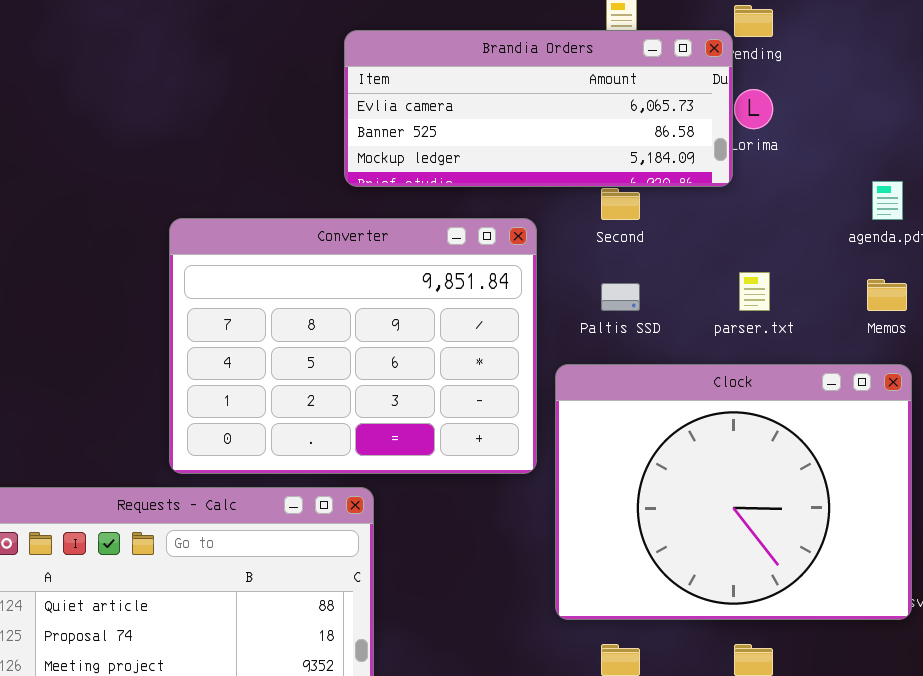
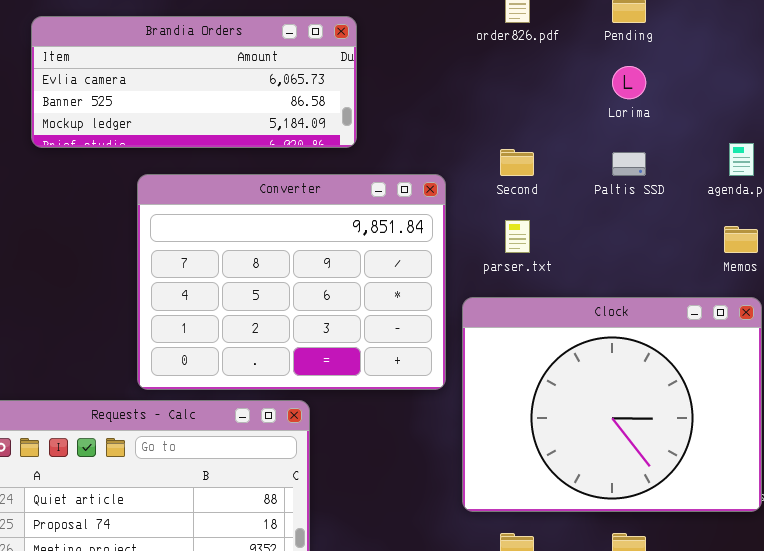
Brandia Orders: [344,30,733,187] -> [31,16,357,148], moved
parser.txt: [739,272,770,311] -> [505,220,530,253], moved
Paltis SSD: [601,283,640,311] -> [612,152,646,176], moved

